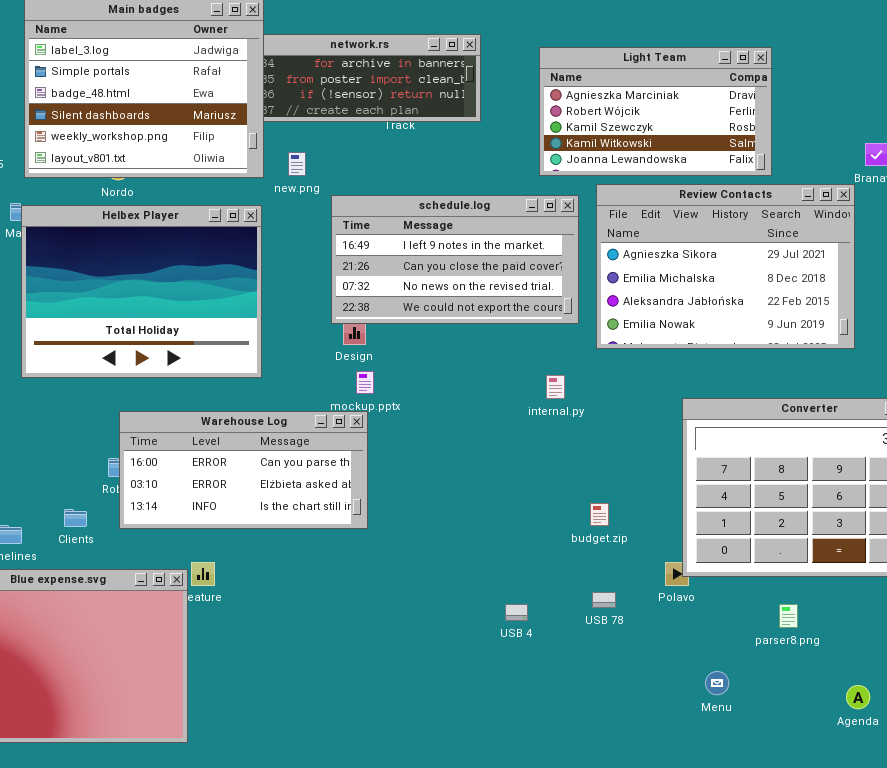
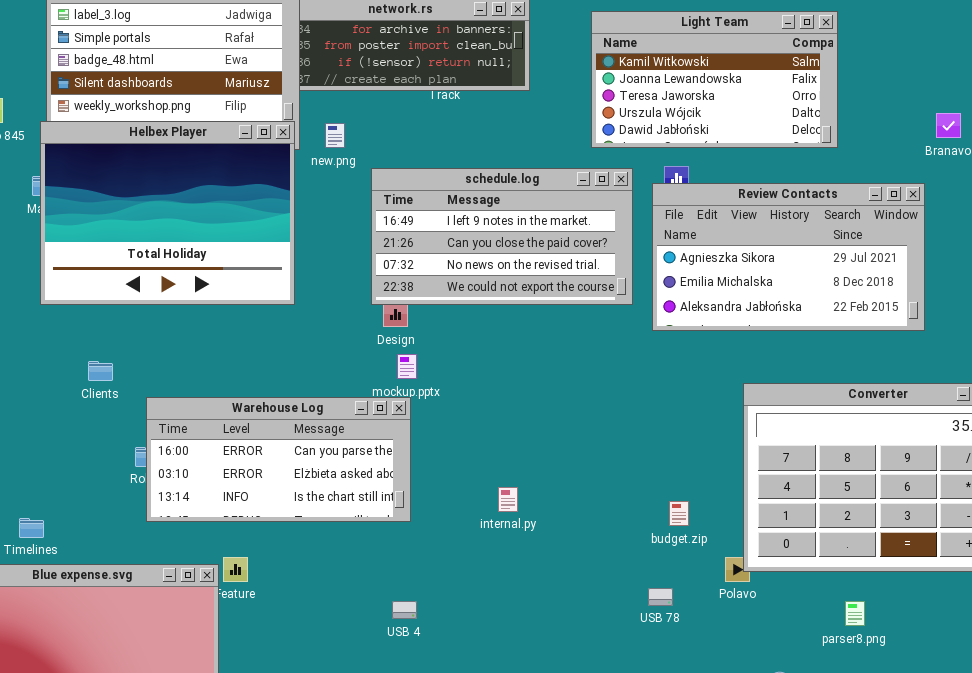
Light Team: [539,47,772,176] -> [591,11,838,148], scrolled down 3 rows
Review Contacts: [596,184,855,349] -> [652,183,925,331], resized
Helbex Player: [21,205,262,378] -> [40,121,295,305], moved
internal.py: [546,375,565,399] -> [498,487,518,512], moved
budget.zip: [590,503,609,526] -> [669,501,689,526], moved
Clients: [64,509,87,527] -> [88,361,113,381], moved
USB 4: [505,604,528,621] -> [392,601,417,619], moved

